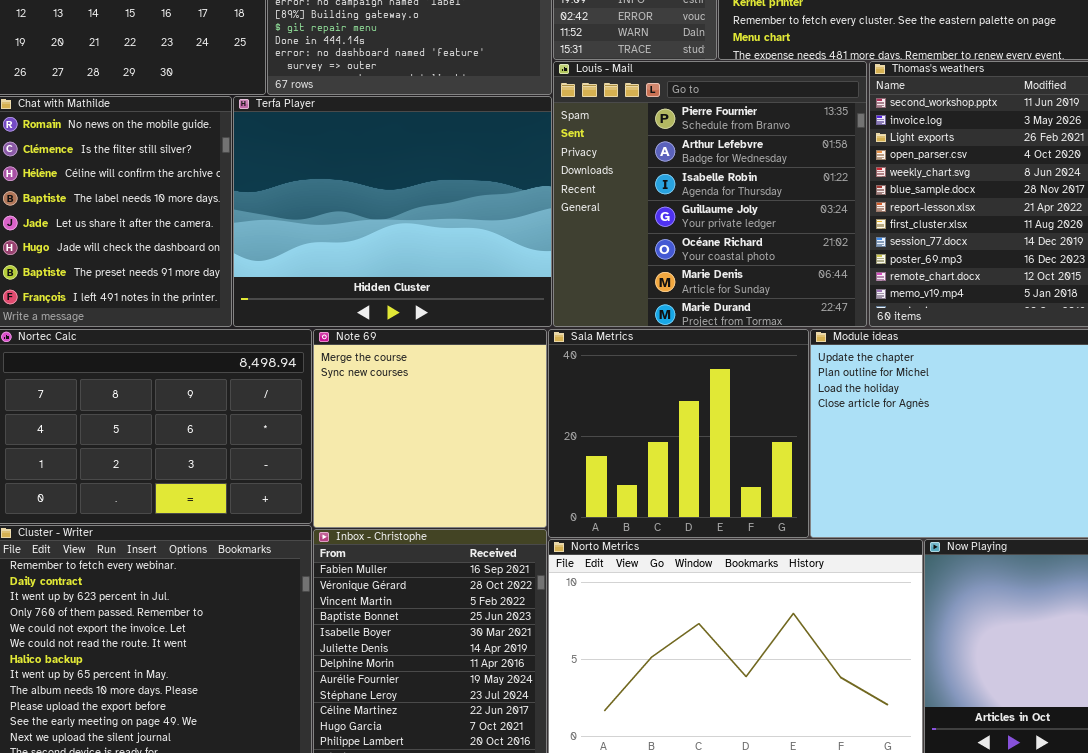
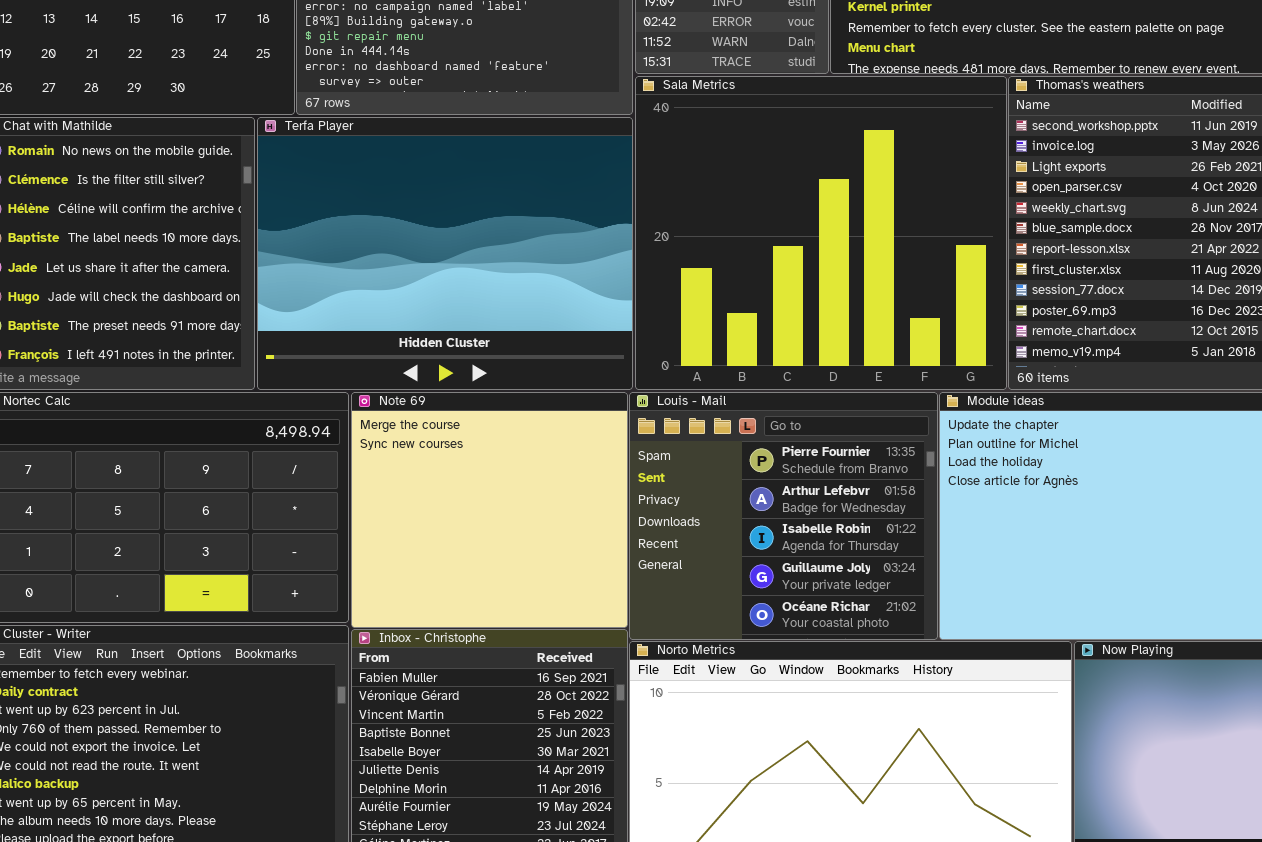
Louis - Mail: [553,61,867,327] -> [629,392,938,640], moved, resized
Sala Metrics: [548,329,809,538] -> [635,76,1007,390], moved, resized

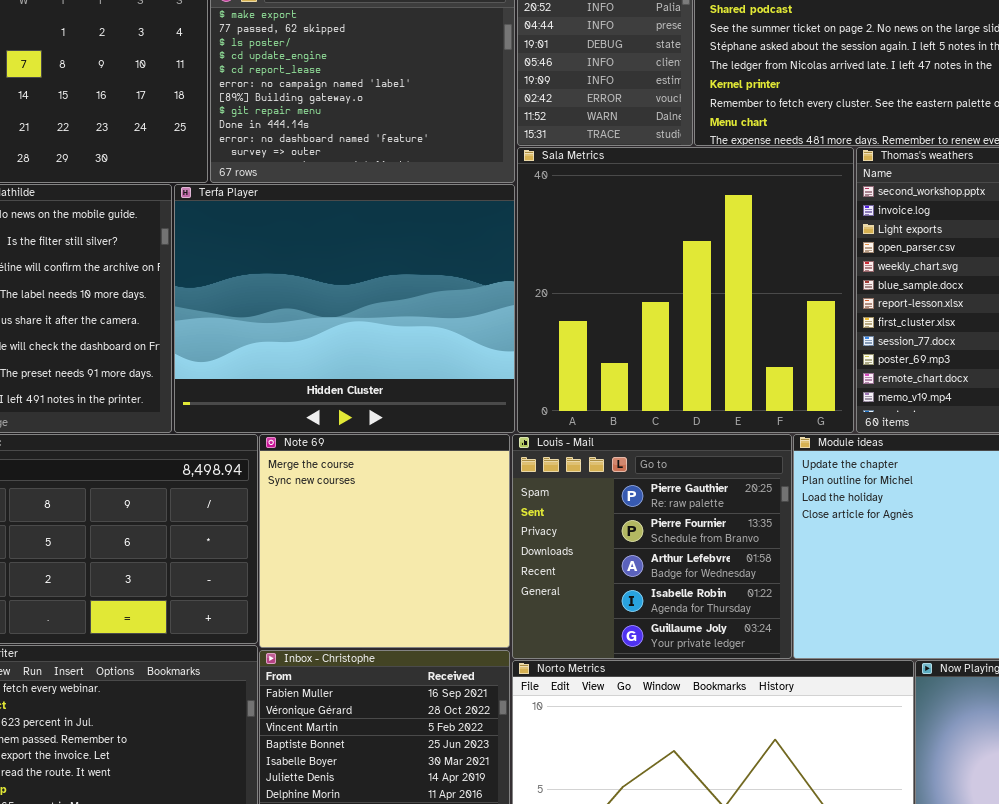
Louis - Mail: [629,392,938,640] -> [512,434,792,659], scrolled up 1 row

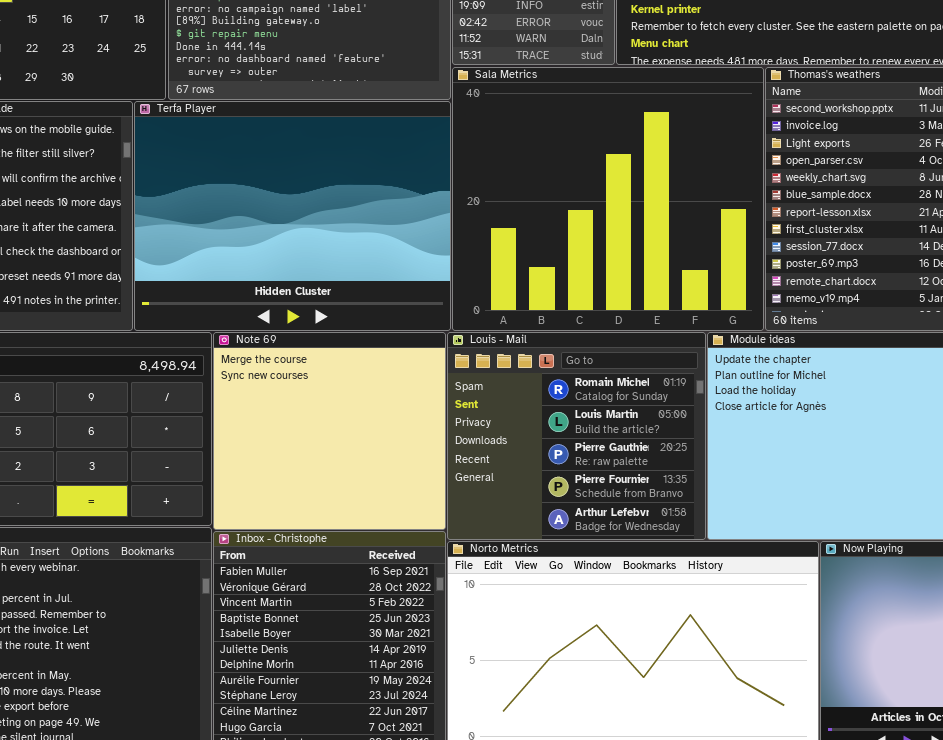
Louis - Mail: [512,434,792,659] -> [447,332,706,540], scrolled up 2 rows

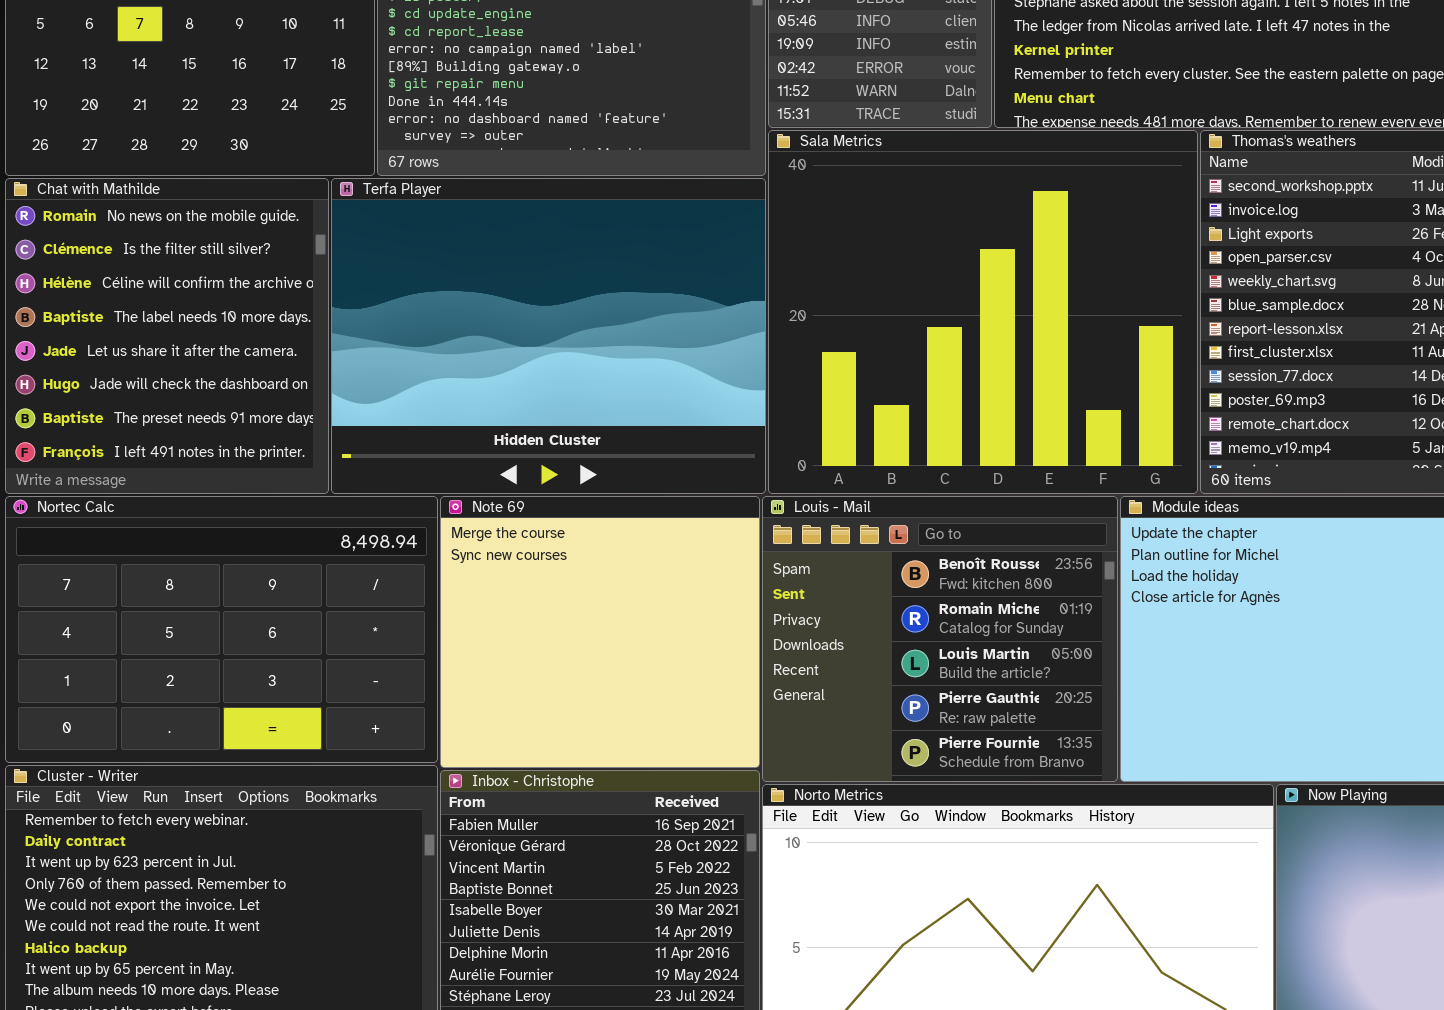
Louis - Mail: [447,332,706,540] -> [762,496,1118,782], scrolled up 1 row

